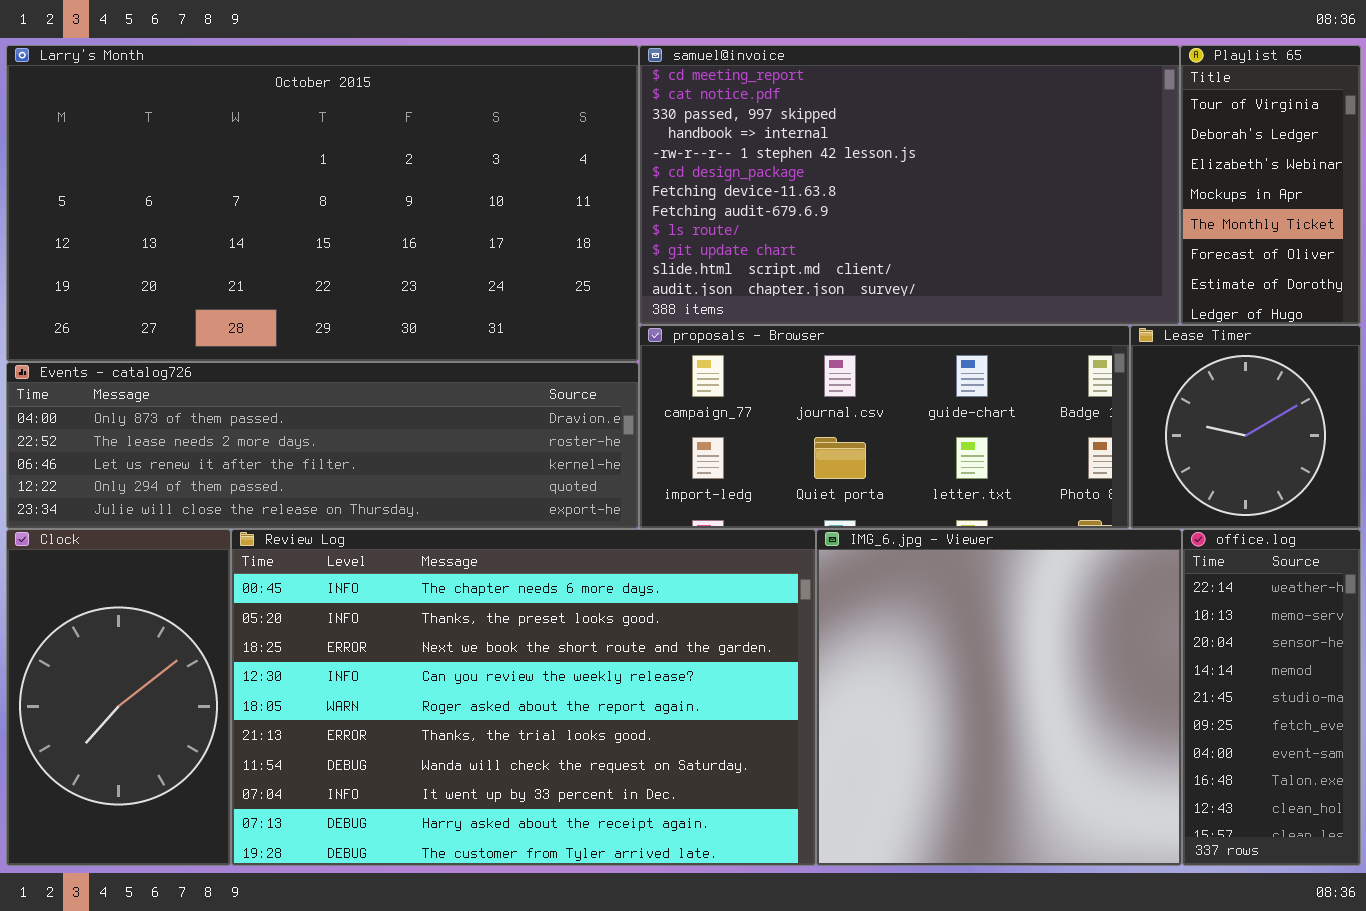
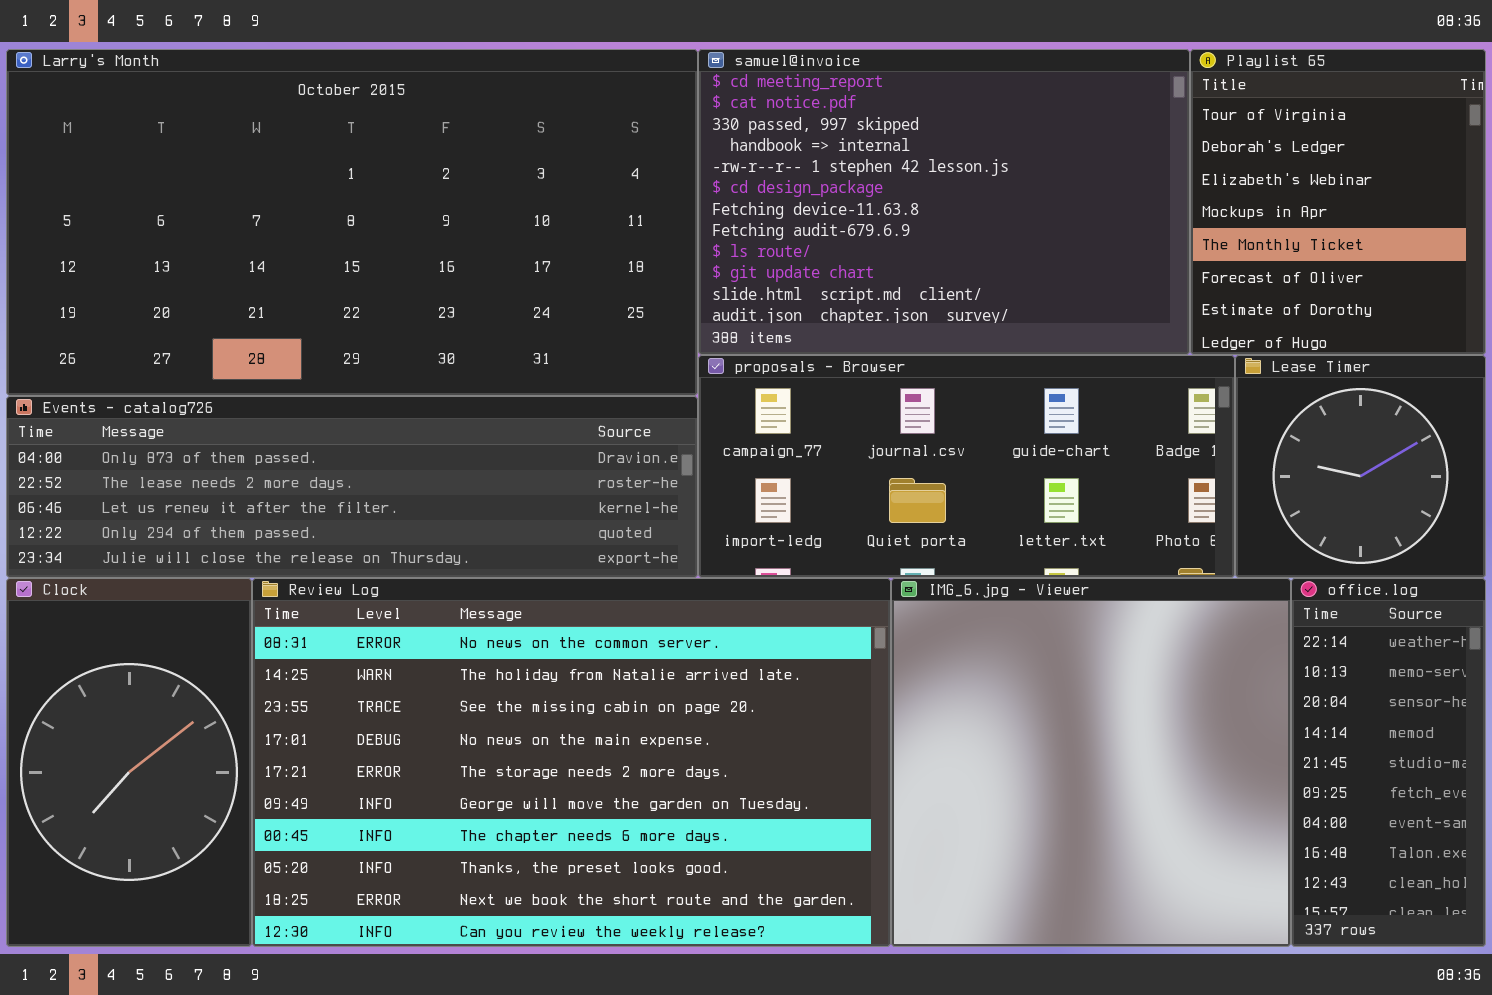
samuel@invoice: [639,45,1180,325] -> [698,49,1190,355], resized
Playlist 65: [1180,45,1361,325] -> [1190,49,1486,355], resized
Review Log: [231,529,816,866] -> [252,578,891,947], scrolled up 6 rows

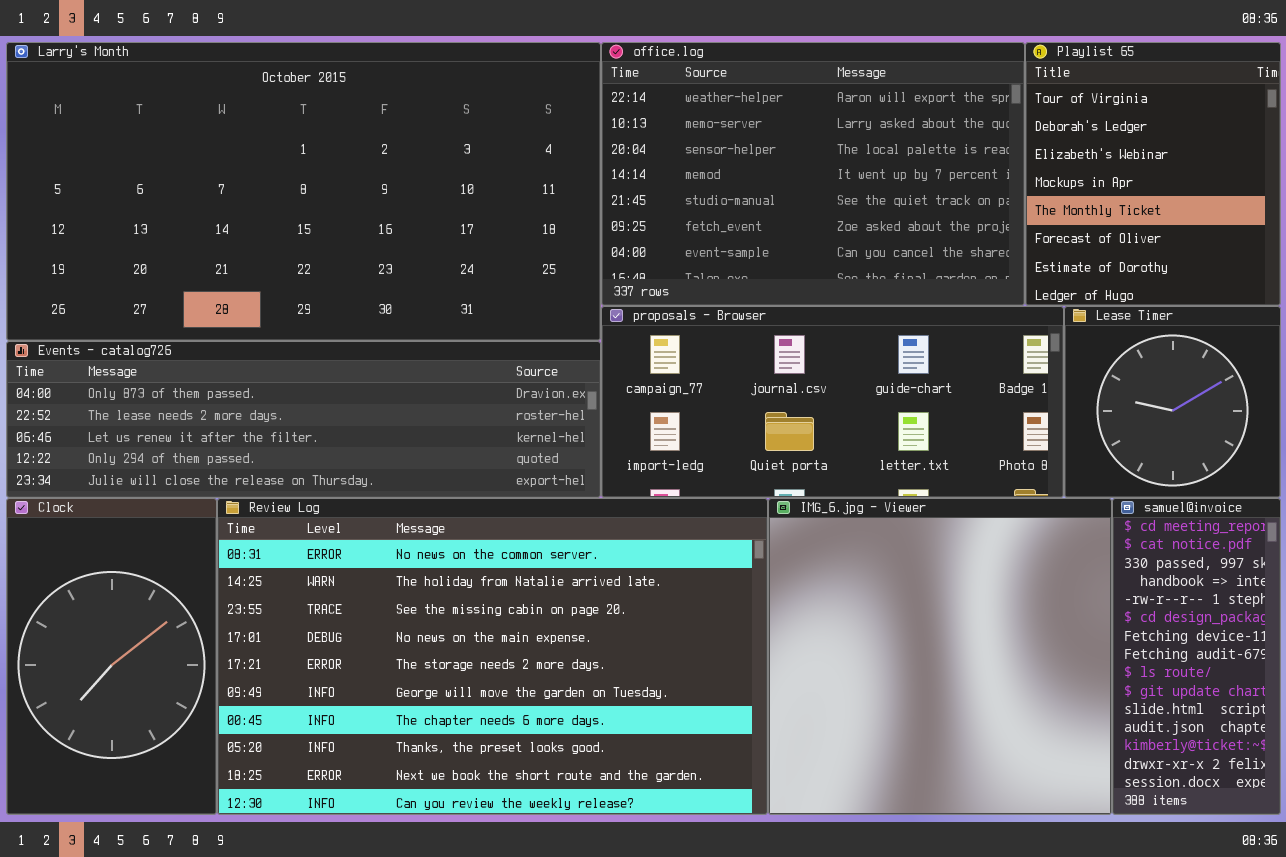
samuel@invoice: [698,49,1190,355] -> [1112,498,1281,815], moved, resized
office.log: [1291,578,1486,947] -> [601,42,1025,306], moved, resized

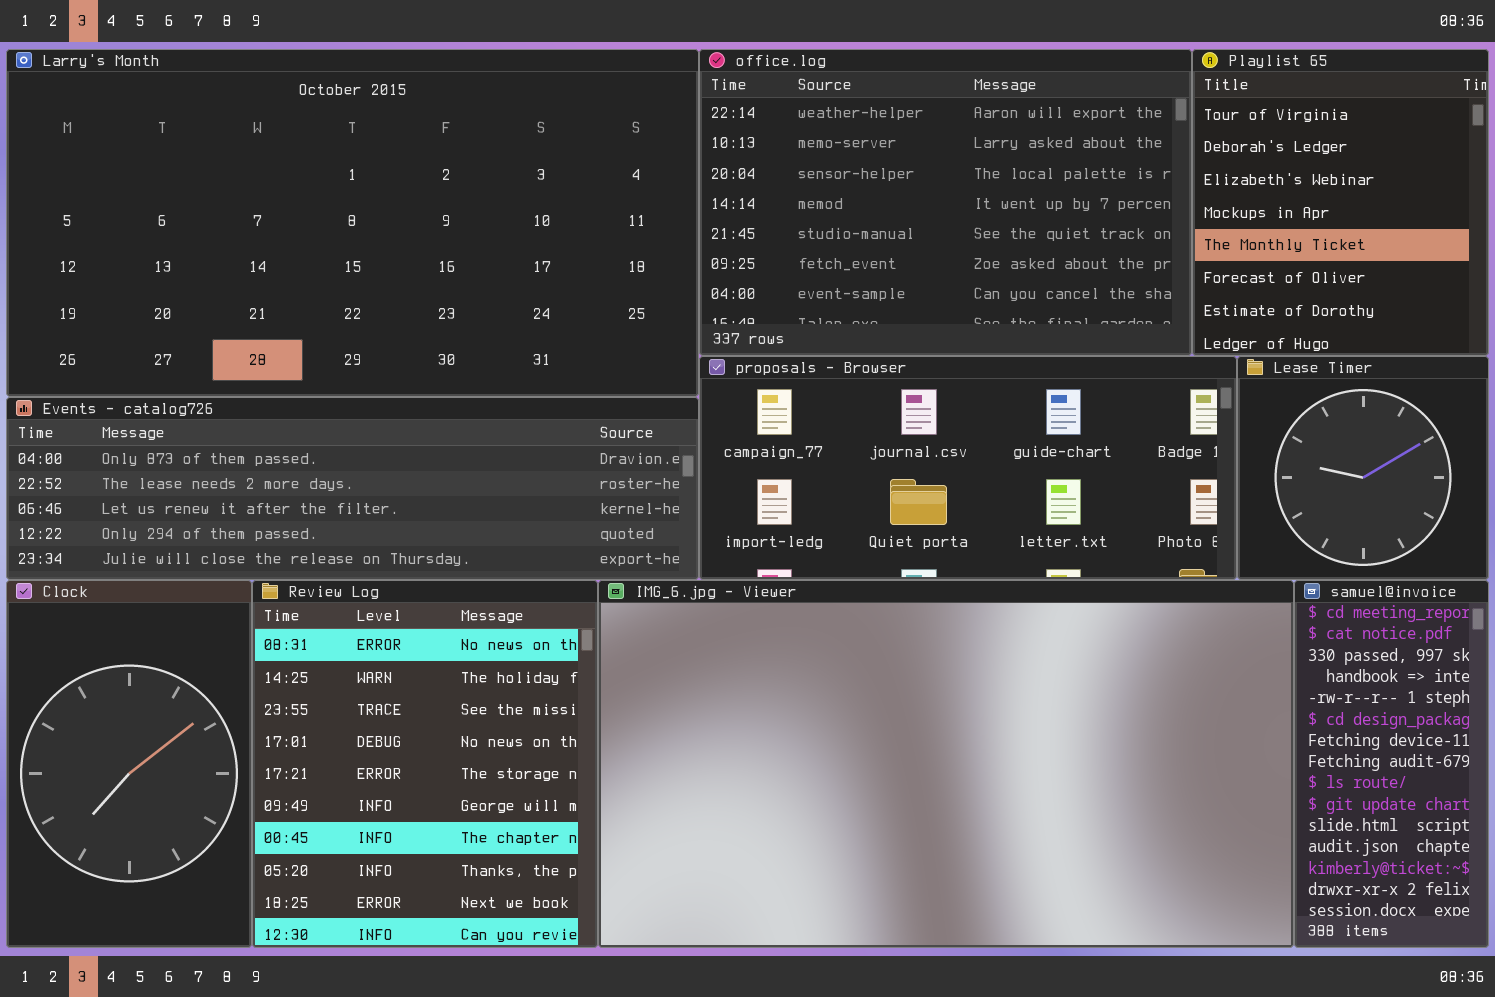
Review Log: [217,498,768,815] -> [252,580,598,948], resized
IMG_6.jpg - Viewer: [768,498,1112,815] -> [598,580,1294,948], resized

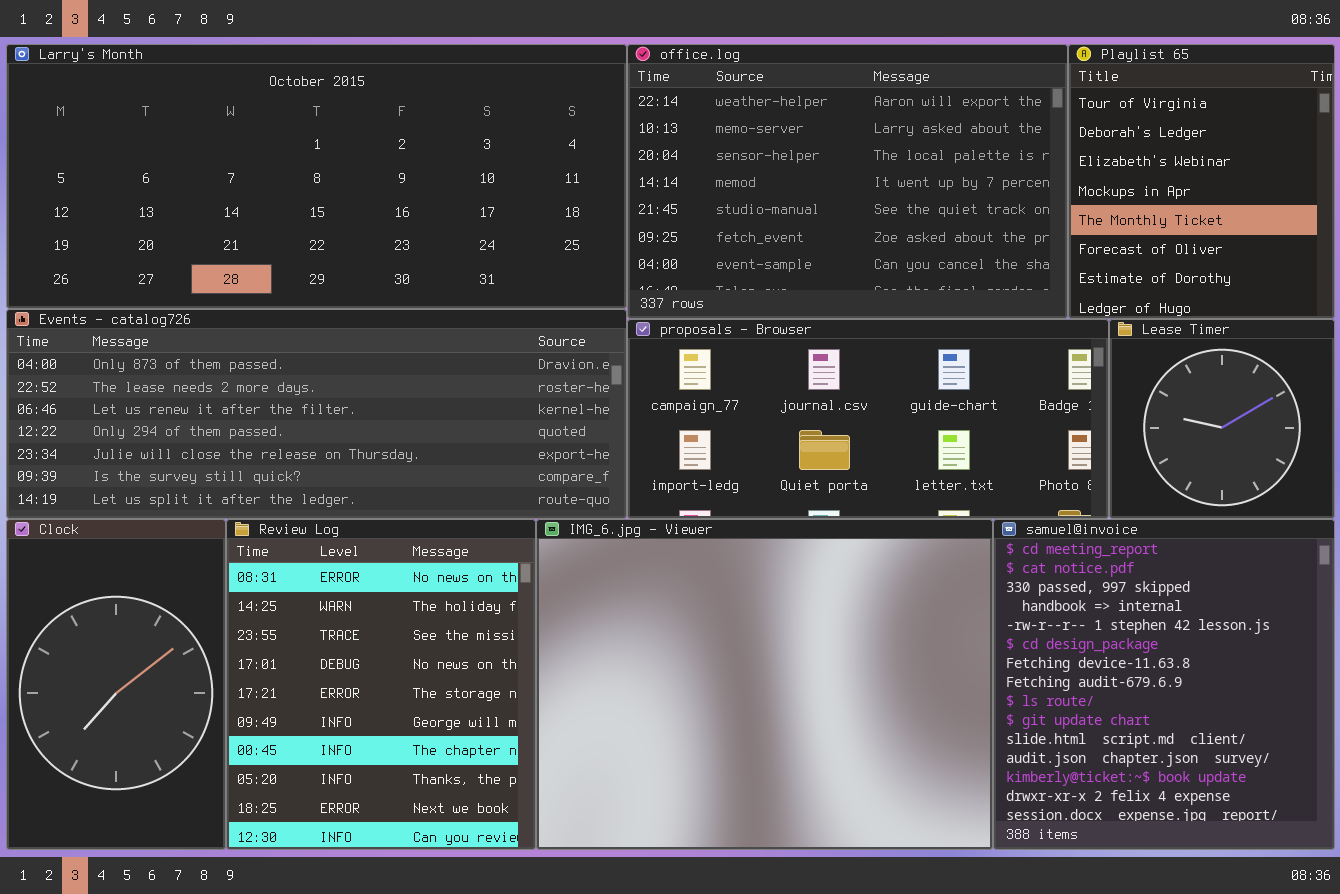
Larry's Month: [6,49,699,397] -> [6,44,627,309], resized
Events - catalog726: [6,397,699,580] -> [6,309,627,519], resized
IMG_6.jpg - Viewer: [598,580,1294,948] -> [536,519,993,850], resized
samuel@invoice: [1294,580,1489,948] -> [993,519,1335,850], resized

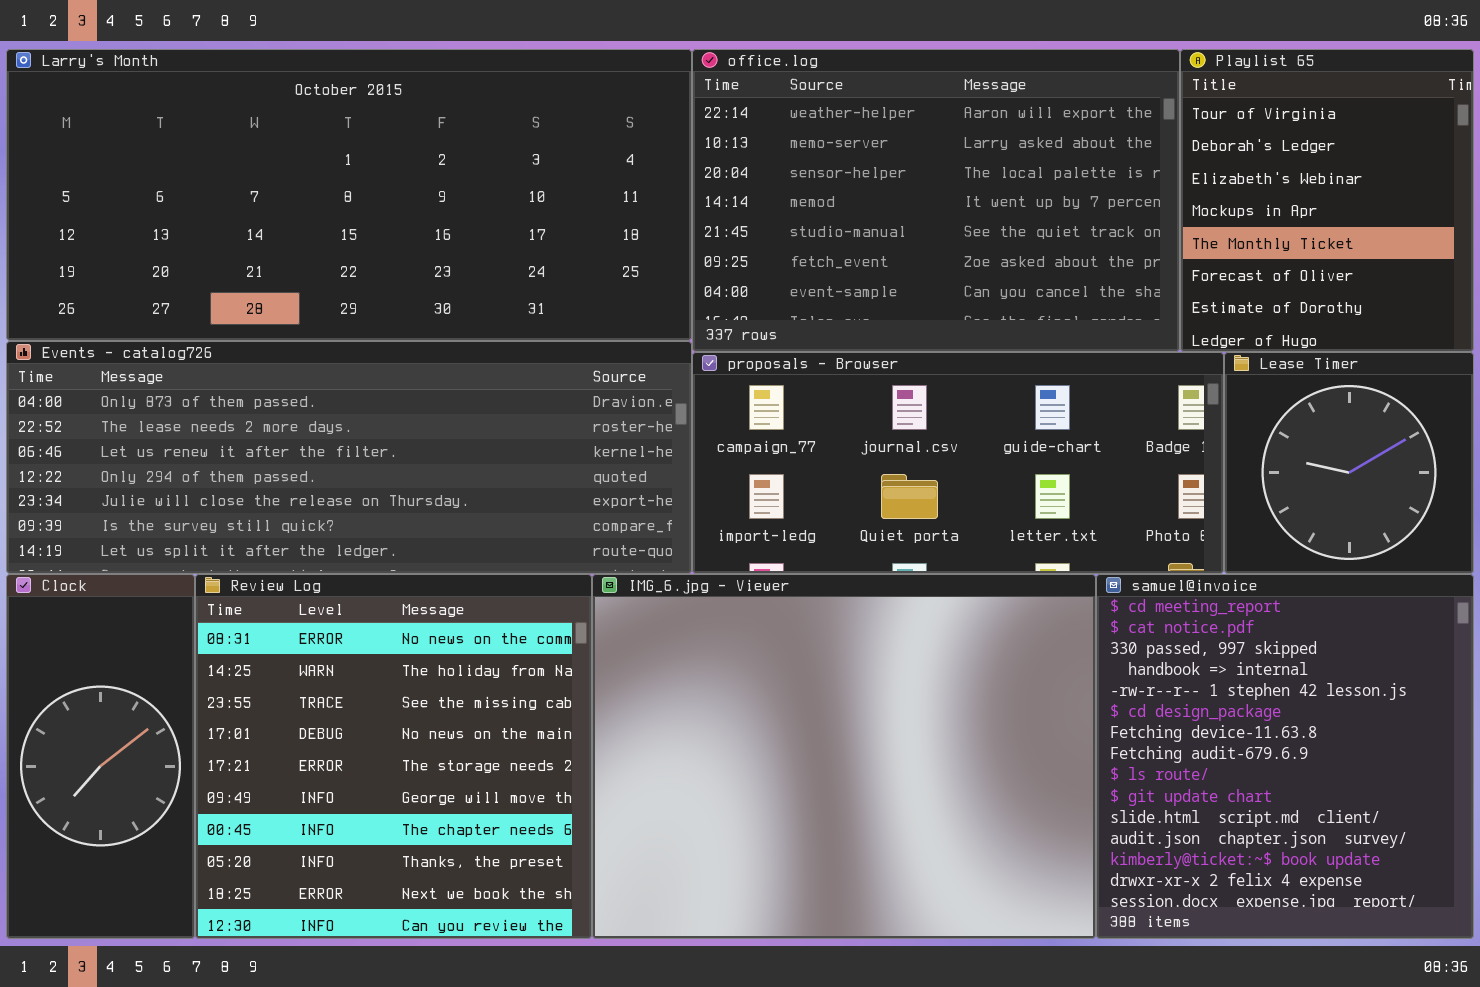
Clock: [6,519,226,850] -> [6,574,195,939], resized
Review Log: [226,519,536,850] -> [195,574,592,939], resized

